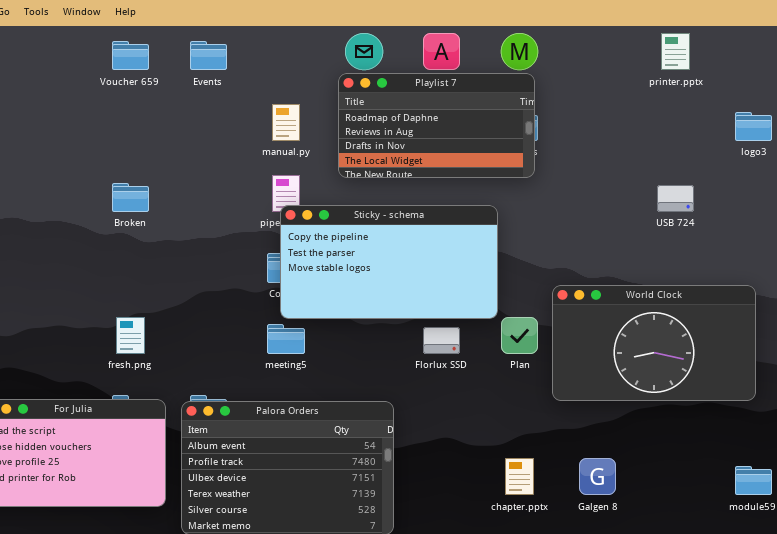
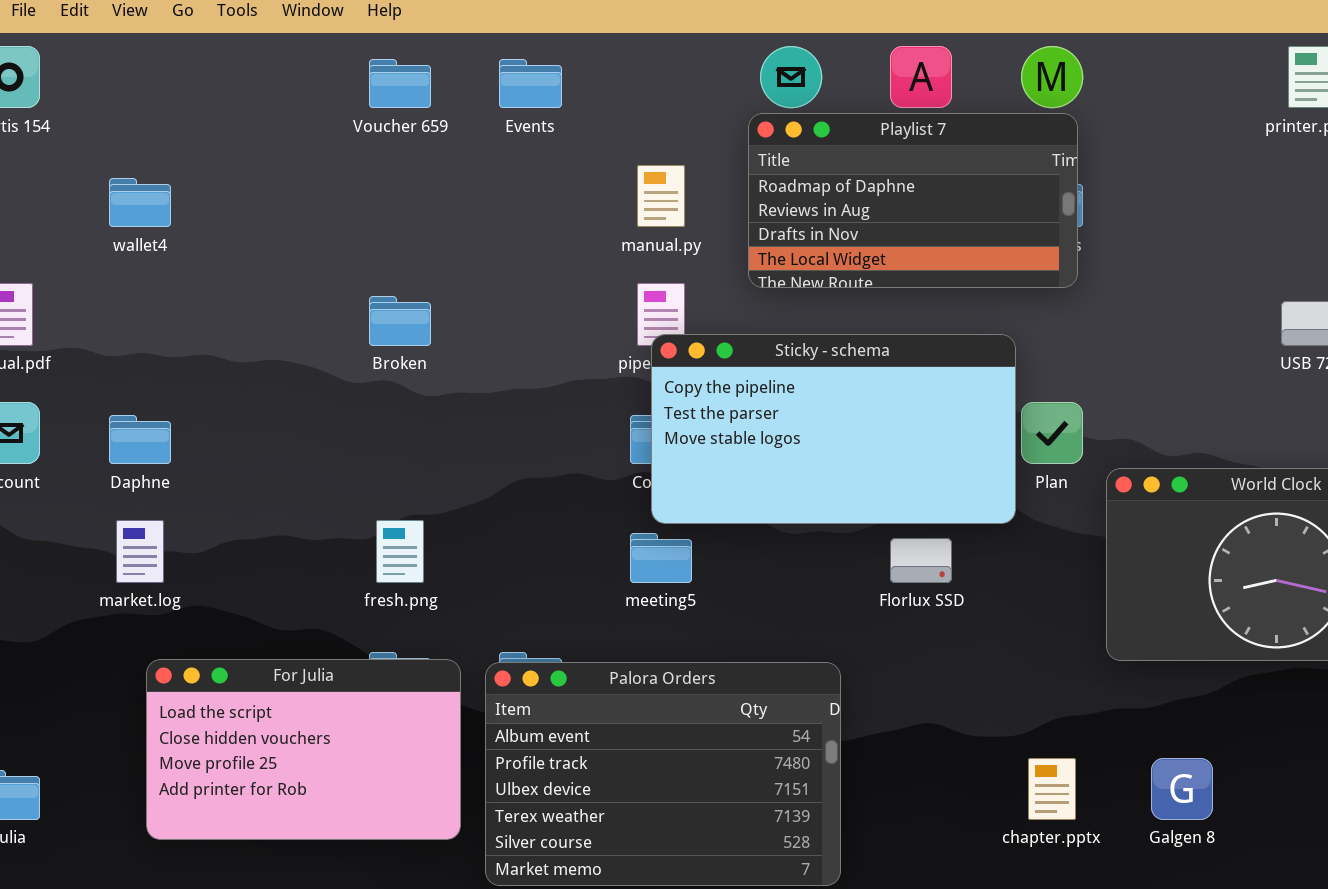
Plan: [501,317,538,354] -> [1021,402,1083,464], moved

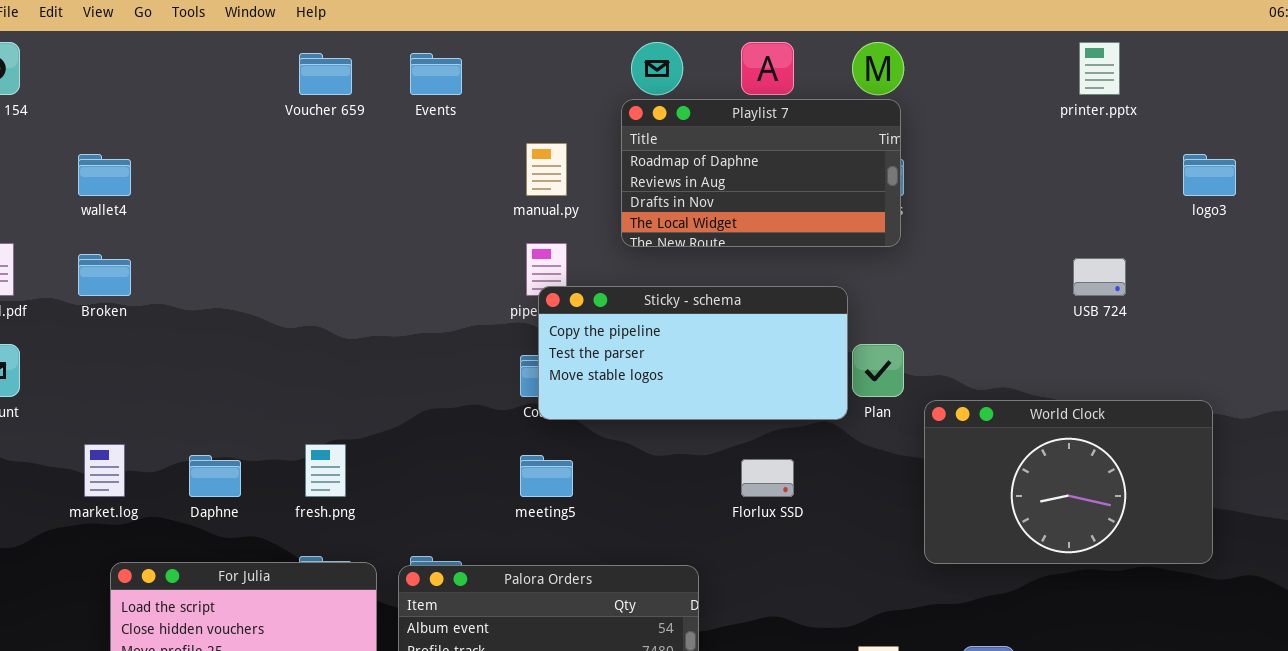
Broken: [369,296,431,346] -> [78,254,131,296], moved
Sticky - schema: [651,334,1016,524] -> [538,286,848,420], resized
Daphne: [109,415,171,464] -> [189,455,241,497], moved

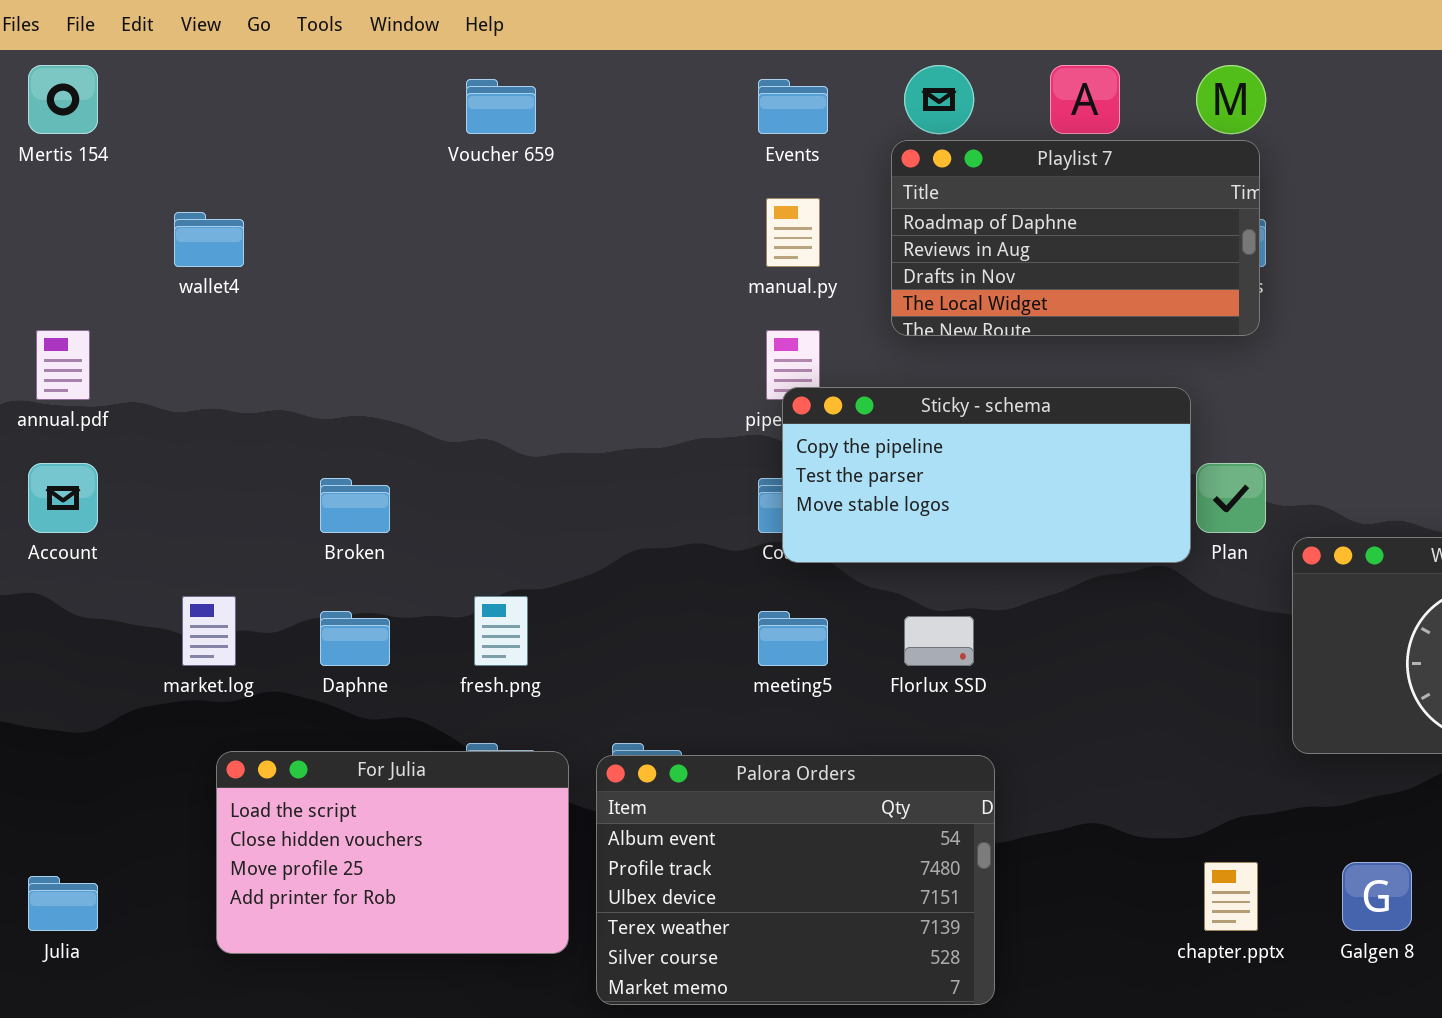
Events: [410,53,462,95] -> [758,79,828,134], moved
Broken: [78,254,131,296] -> [320,478,390,533], moved
Florlux SSD: [741,459,794,497] -> [904,616,974,666], moved

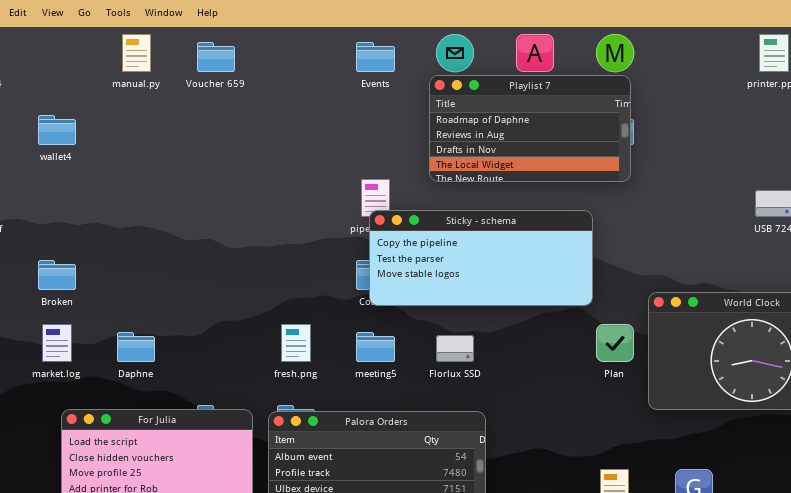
manual.py: [766,198,820,267] -> [122,34,151,72], moved
Plan: [1196,463,1266,533] -> [596,324,634,362], moved
Broken: [320,478,390,533] -> [38,260,76,290], moved
fresh.png: [474,596,528,666] -> [281,324,311,362], moved

